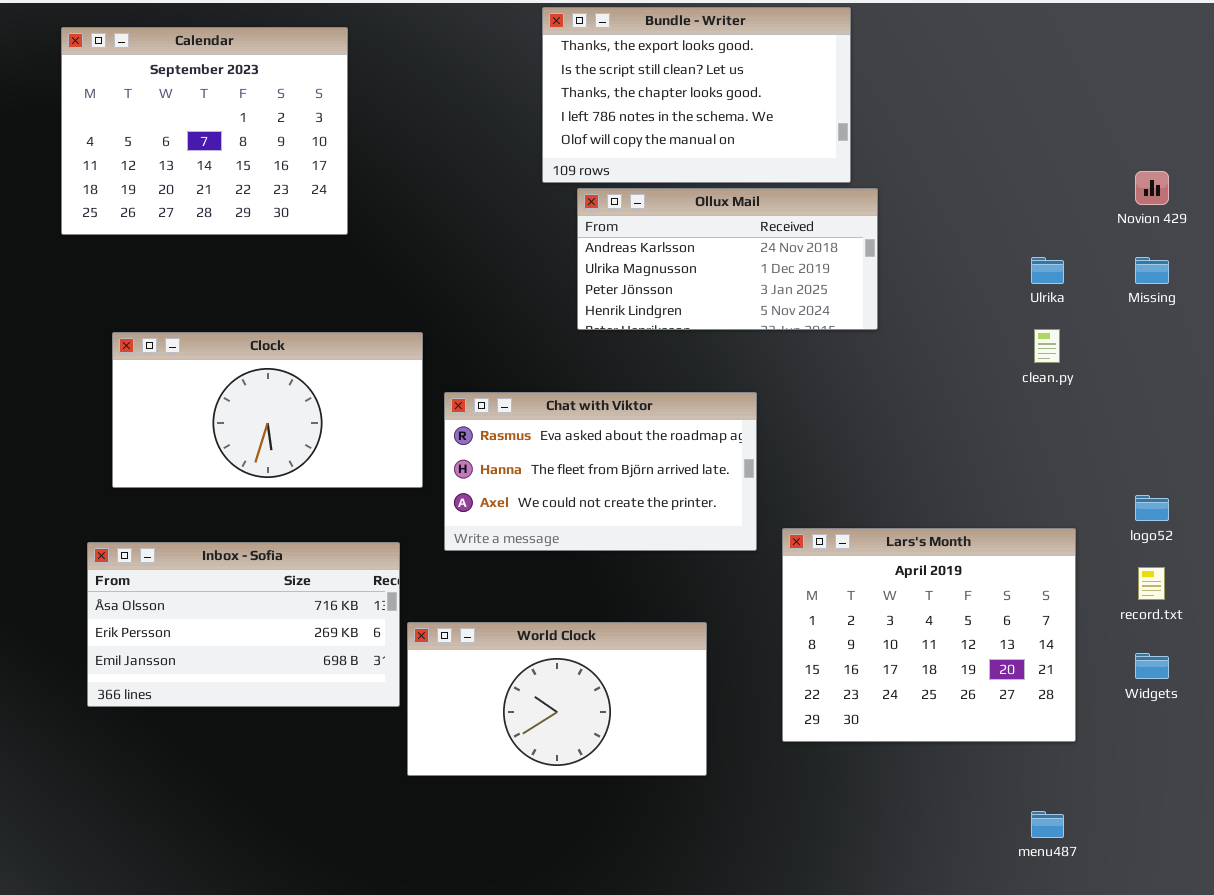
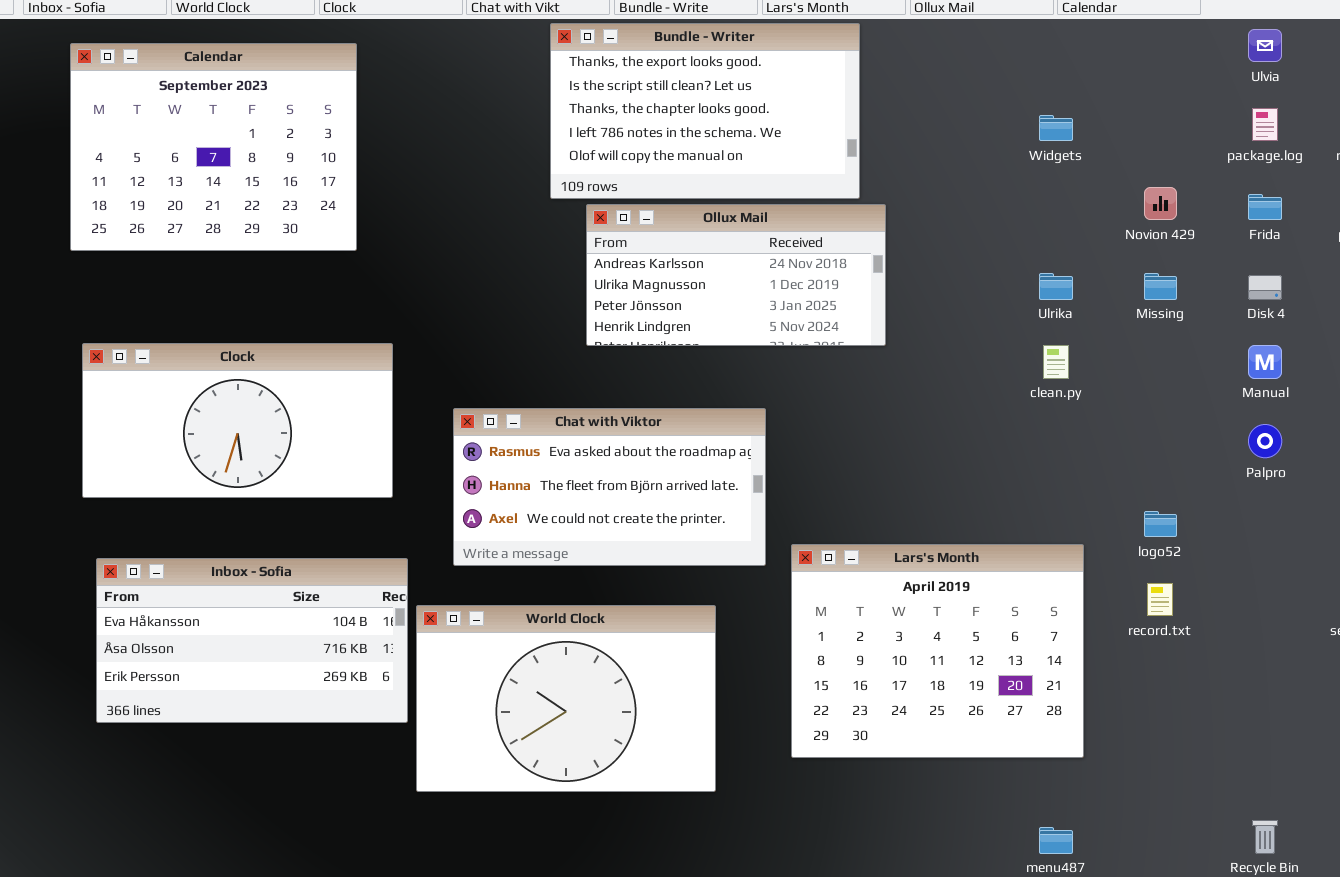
Clock: [112,332,423,488] -> [82,343,393,498], moved
Inbox - Sofia: [87,542,400,707] -> [96,558,408,723], scrolled up 1 row
World Clock: [407,622,707,776] -> [416,605,716,792], resized
Widgets: [1135,653,1169,679] -> [1039,115,1073,141], moved

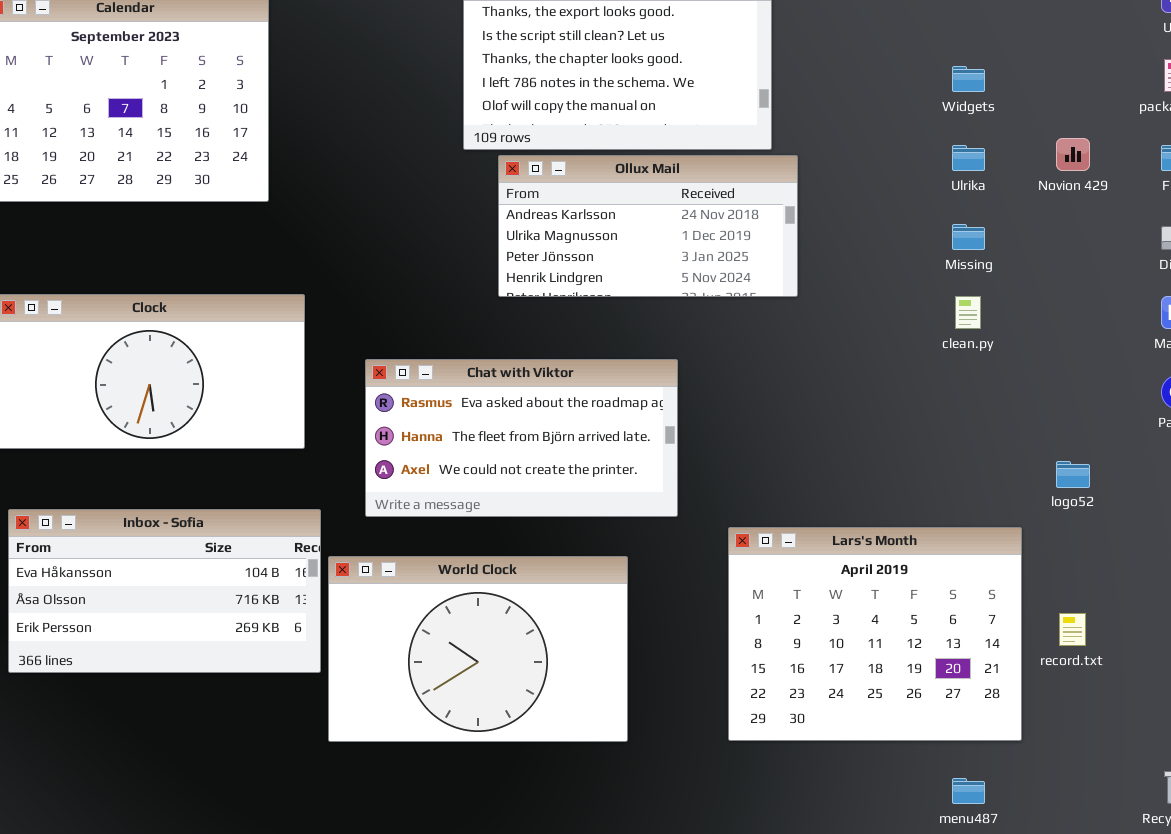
Ulrika: [1039,273,1073,300] -> [952,145,985,171], moved
Missing: [1144,273,1177,300] -> [952,224,985,250], moved
Lars's Month: [791,544,1084,758] -> [728,527,1022,741], moved
record.txt: [1147,583,1173,616] -> [1059,613,1086,646], moved

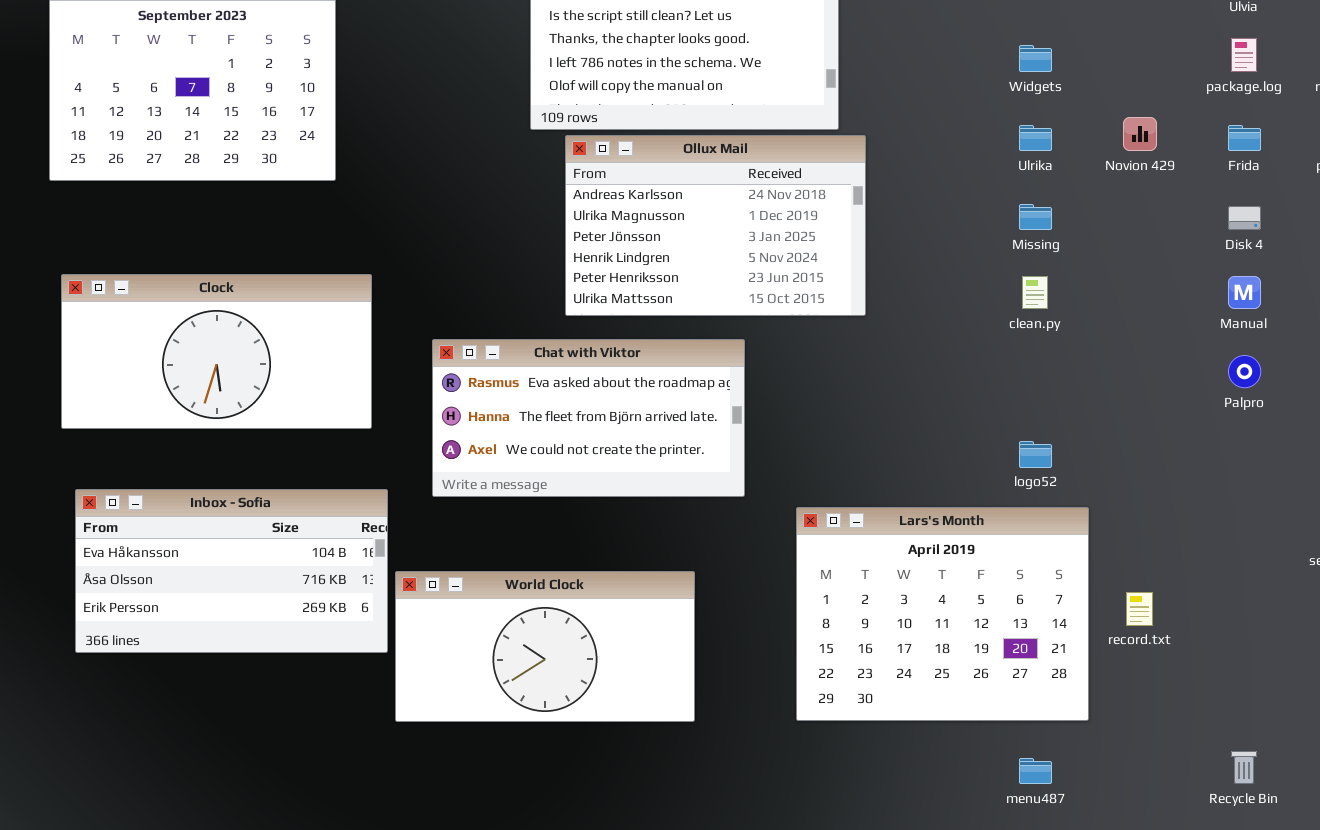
Ollux Mail: [498,155,798,297] -> [565,135,866,316], resized
logo52: [1056,461,1090,488] -> [1019,441,1052,468], moved
World Clock: [328,556,628,742] -> [395,571,695,722], resized

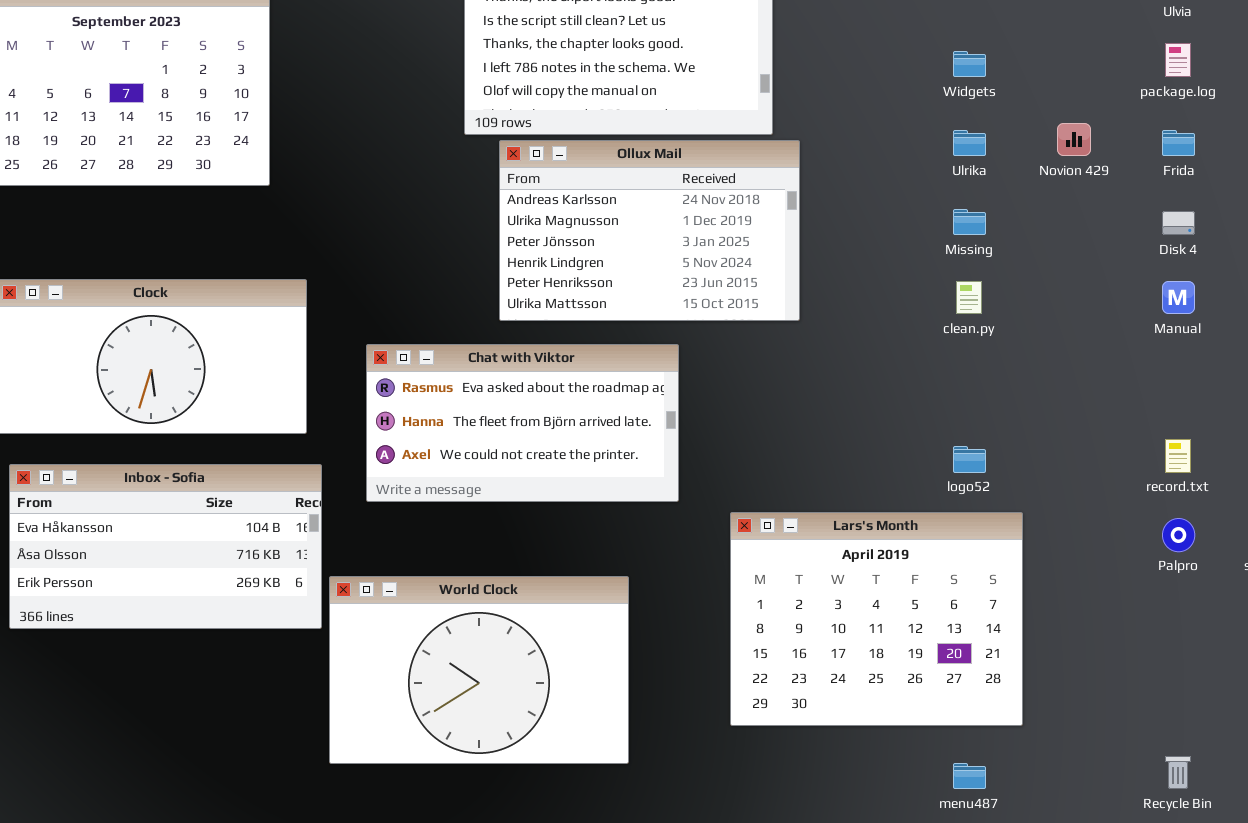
Palpro: [1228,355,1261,388] -> [1162,518,1195,552], moved
Inbox - Sofia: [75,489,388,653] -> [9,464,322,629], moved
World Clock: [395,571,695,722] -> [329,576,629,764], resized
record.txt: [1126,592,1153,626] -> [1165,439,1191,473], moved

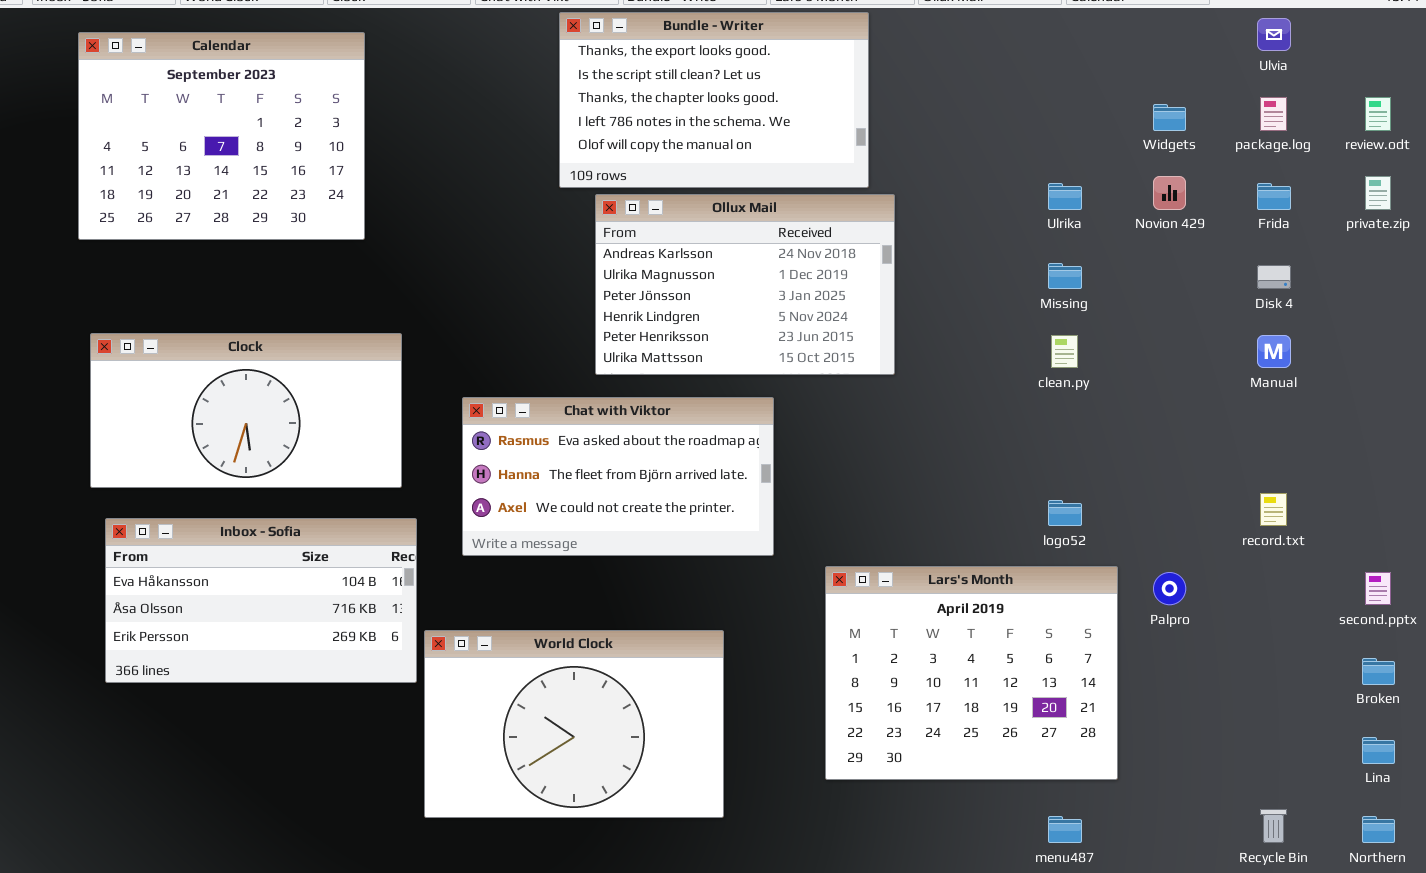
Widgets: [953,51,986,77] -> [1153,104,1186,131], moved
Palpro: [1162,518,1195,552] -> [1153,572,1186,605], moved

